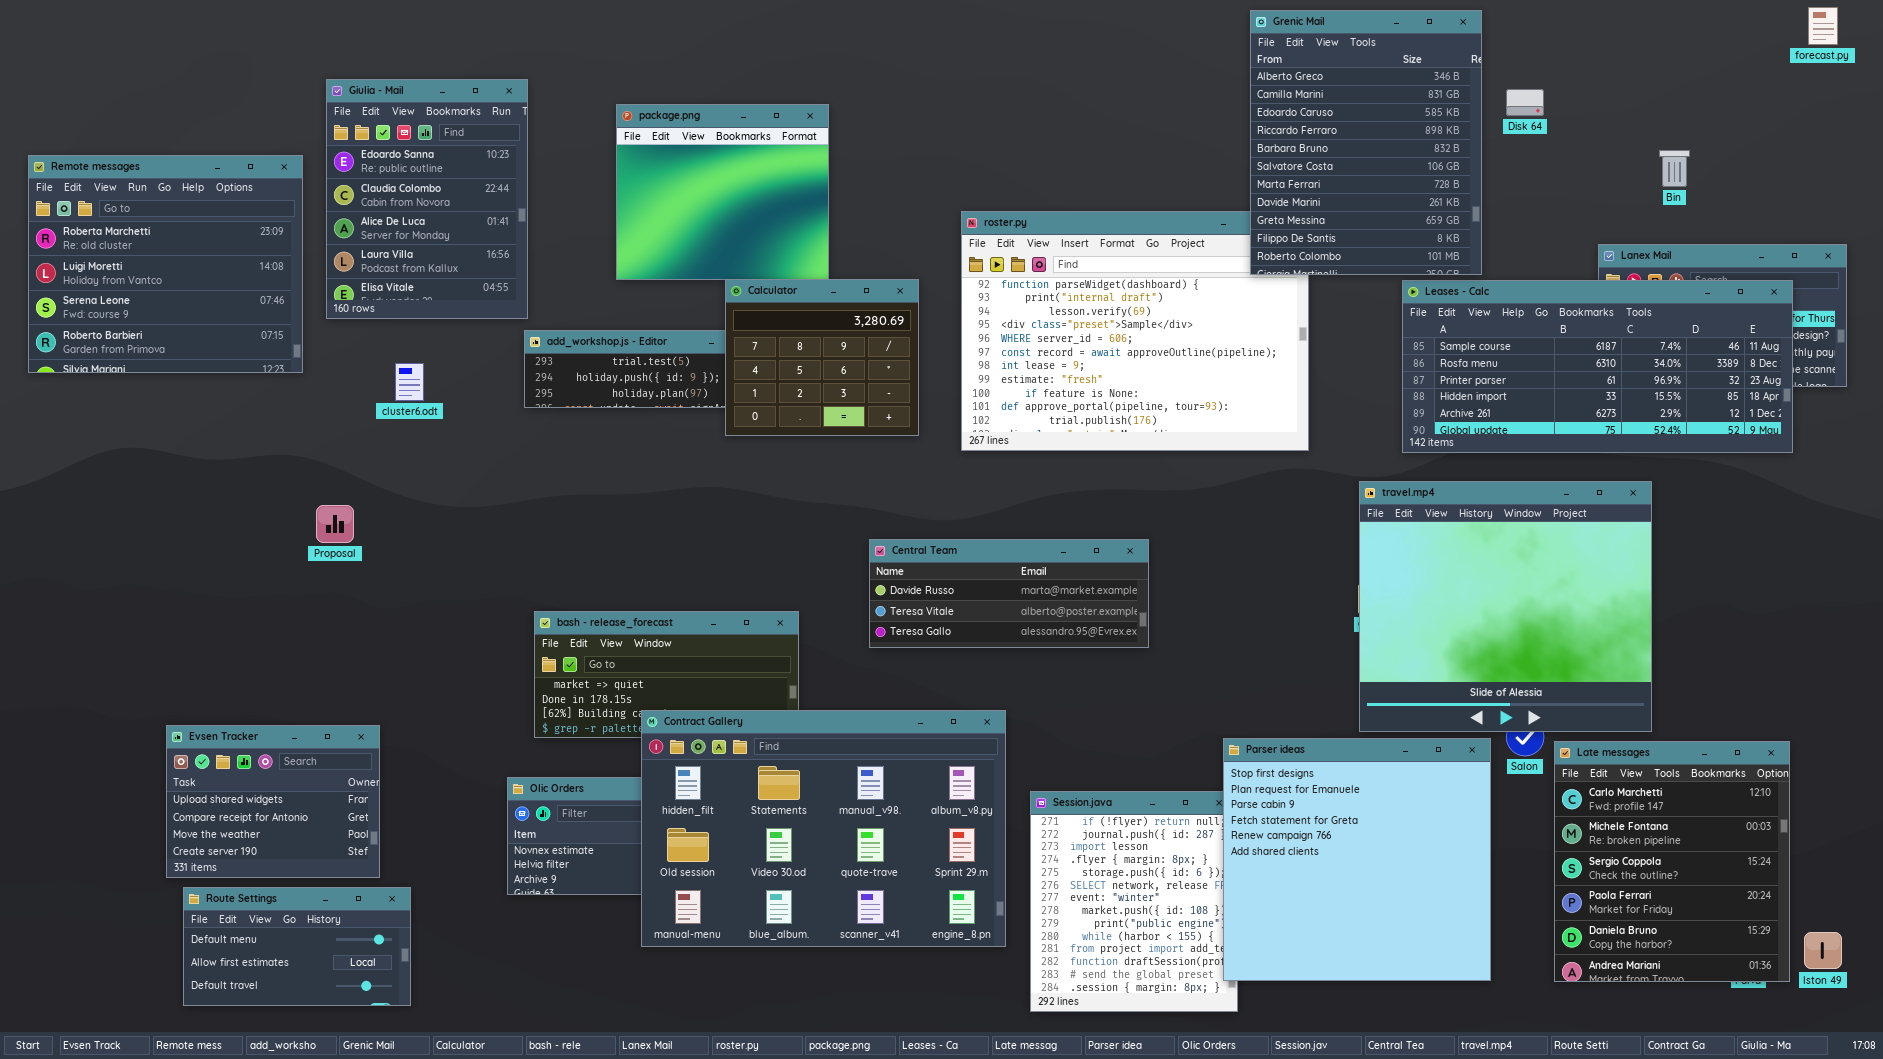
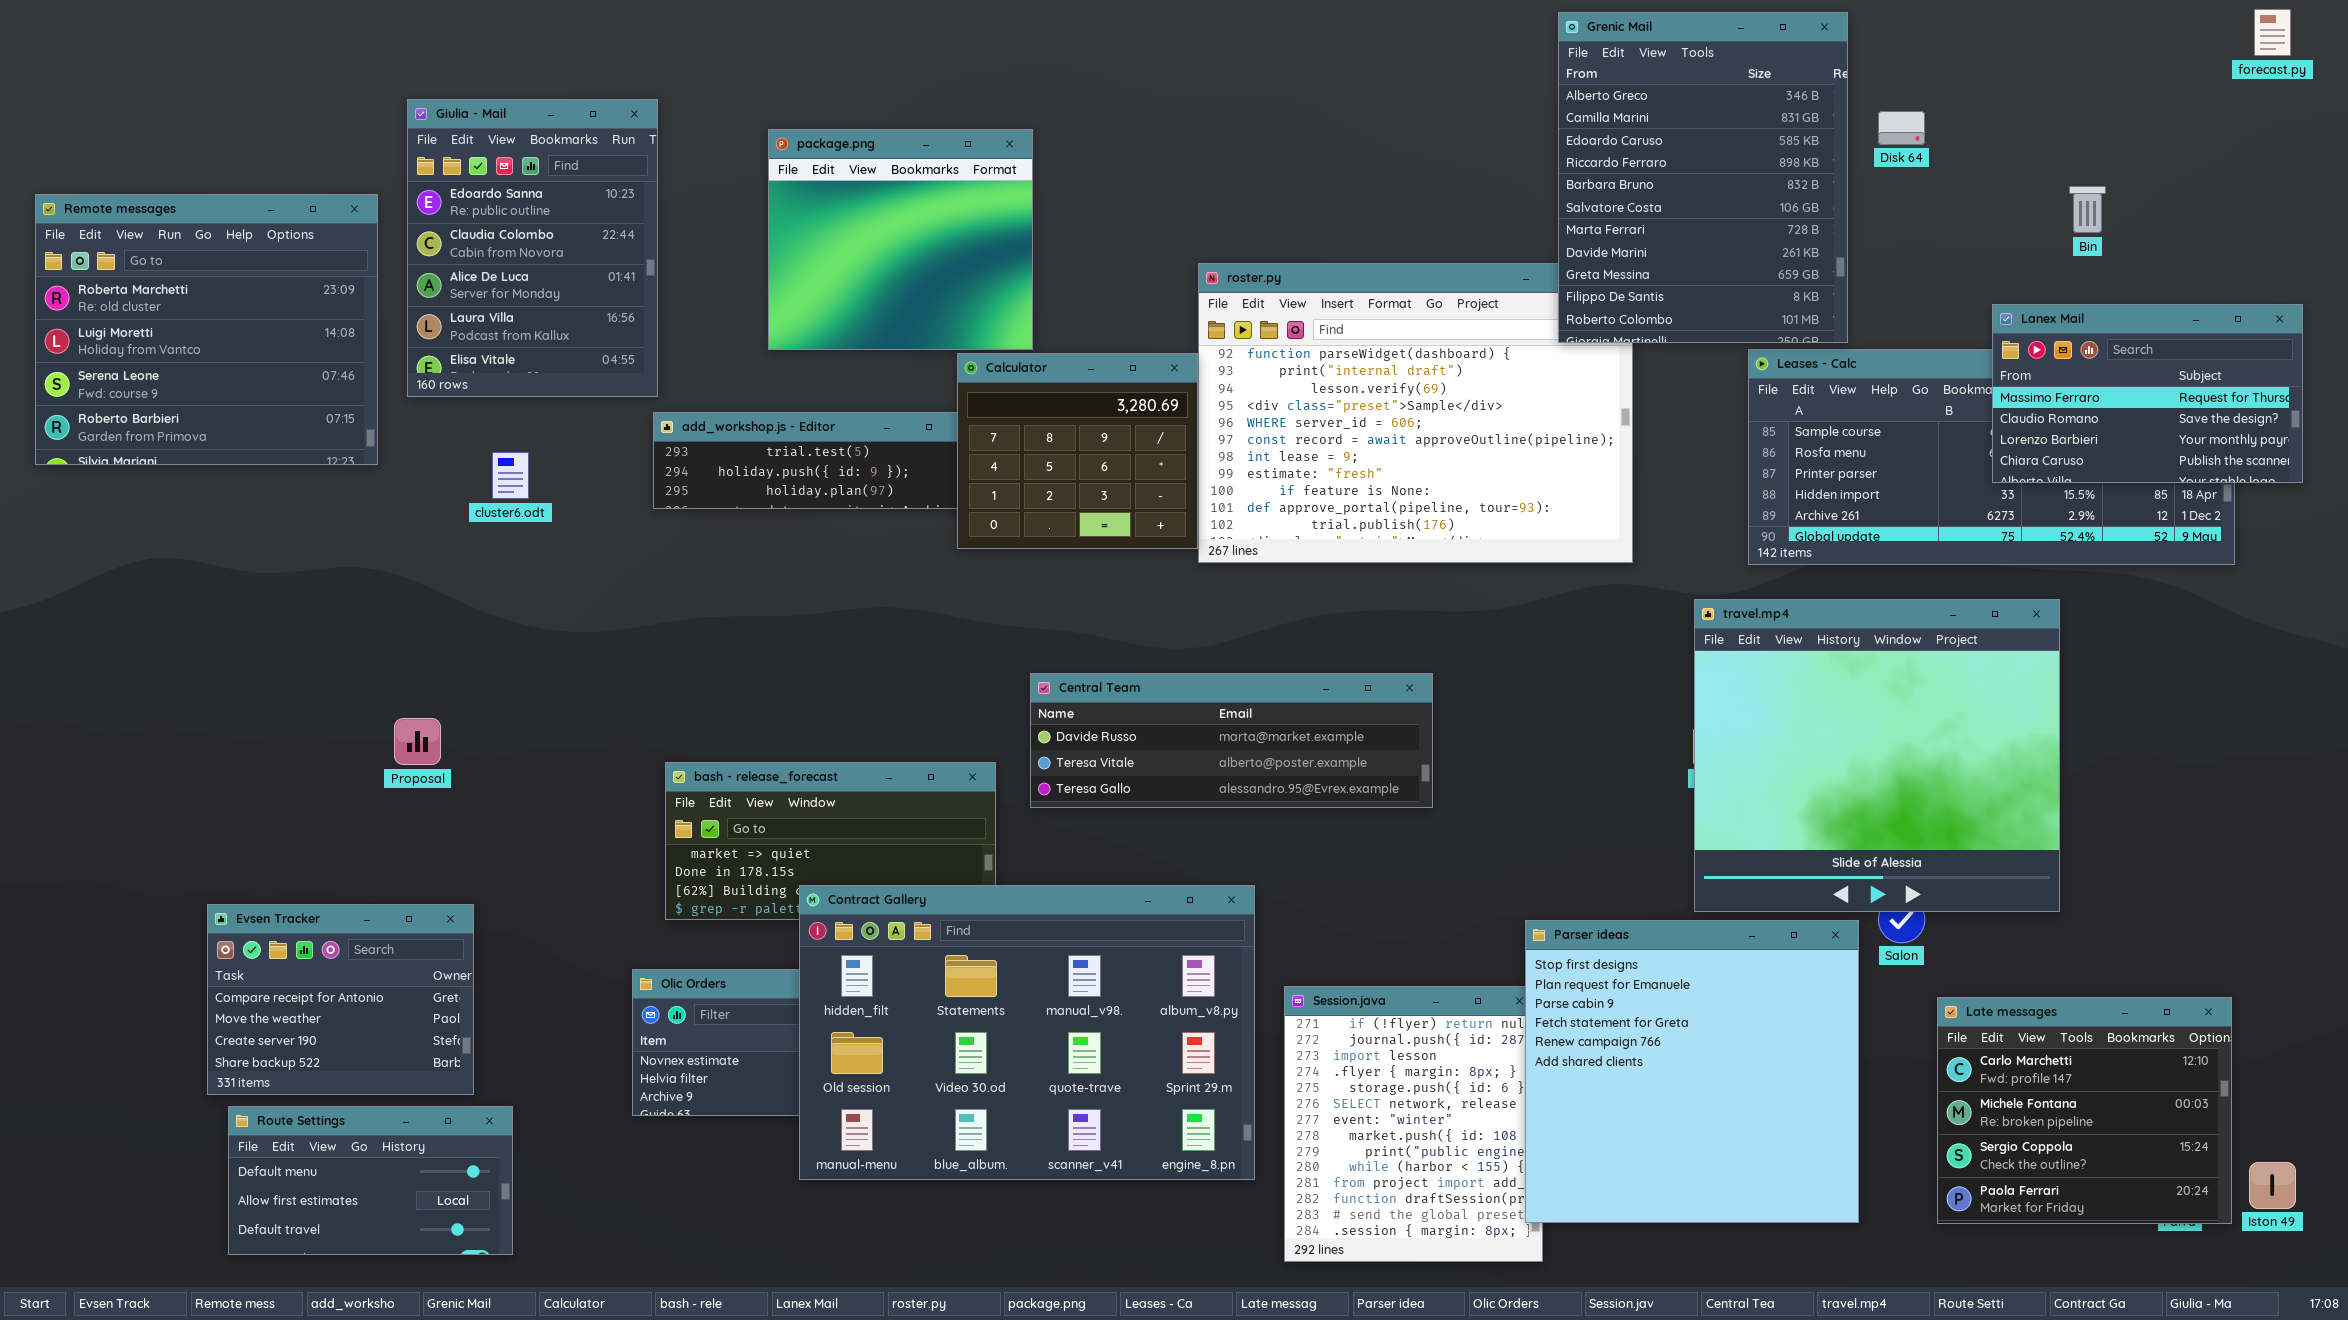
Lanex Mail: [1598,244,1847,387] -> [1992,304,2303,483], raised
Calculator: [725,279,919,436] -> [957,353,1198,549], moved
Proposal: [316,505,354,543] -> [394,718,441,765], moved
Central Team: [869,539,1149,648] -> [1030,673,1433,808], resized
Evsen Tracker: [166,725,380,878] -> [207,904,474,1095], scrolled down 1 row
Late messages: [1554,741,1790,982] -> [1937,997,2232,1224], resized

